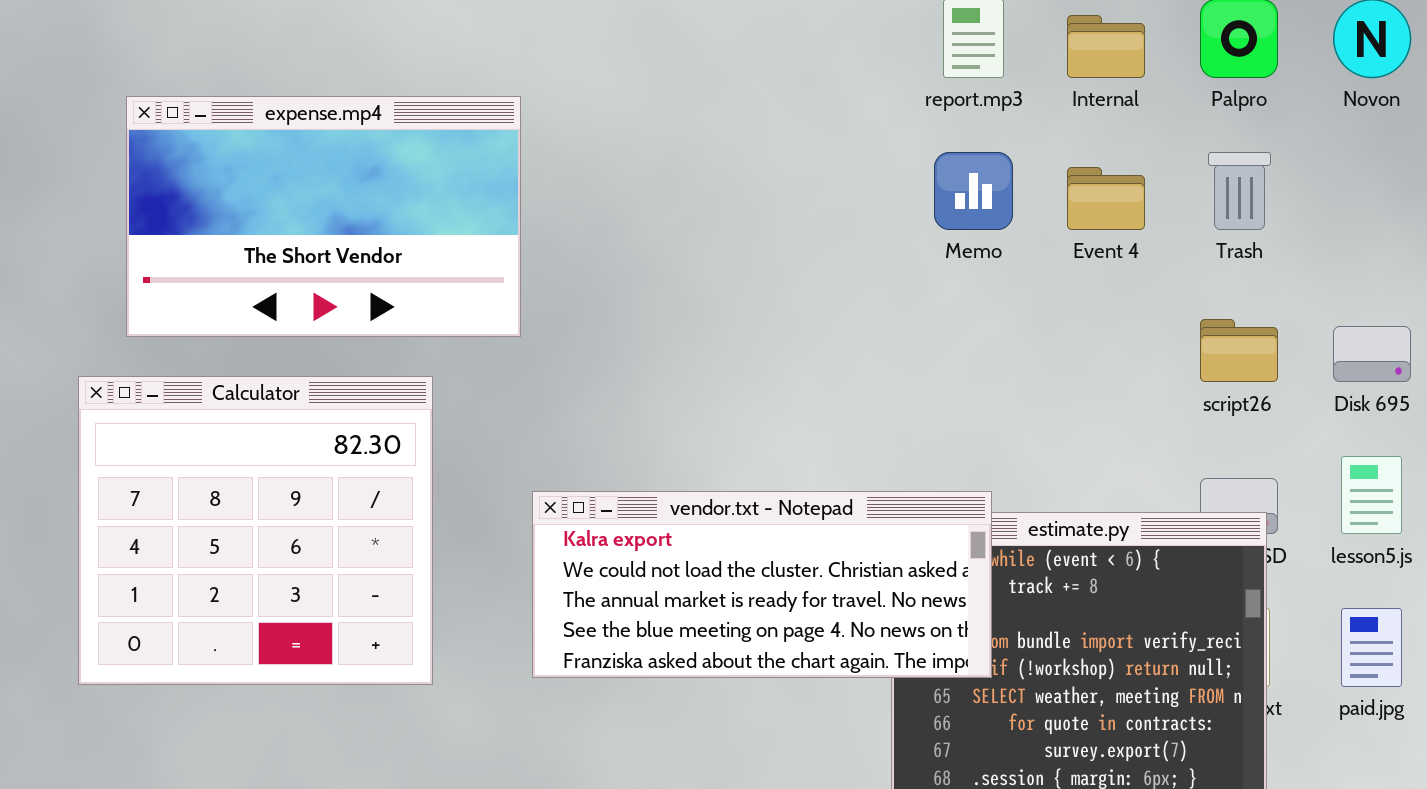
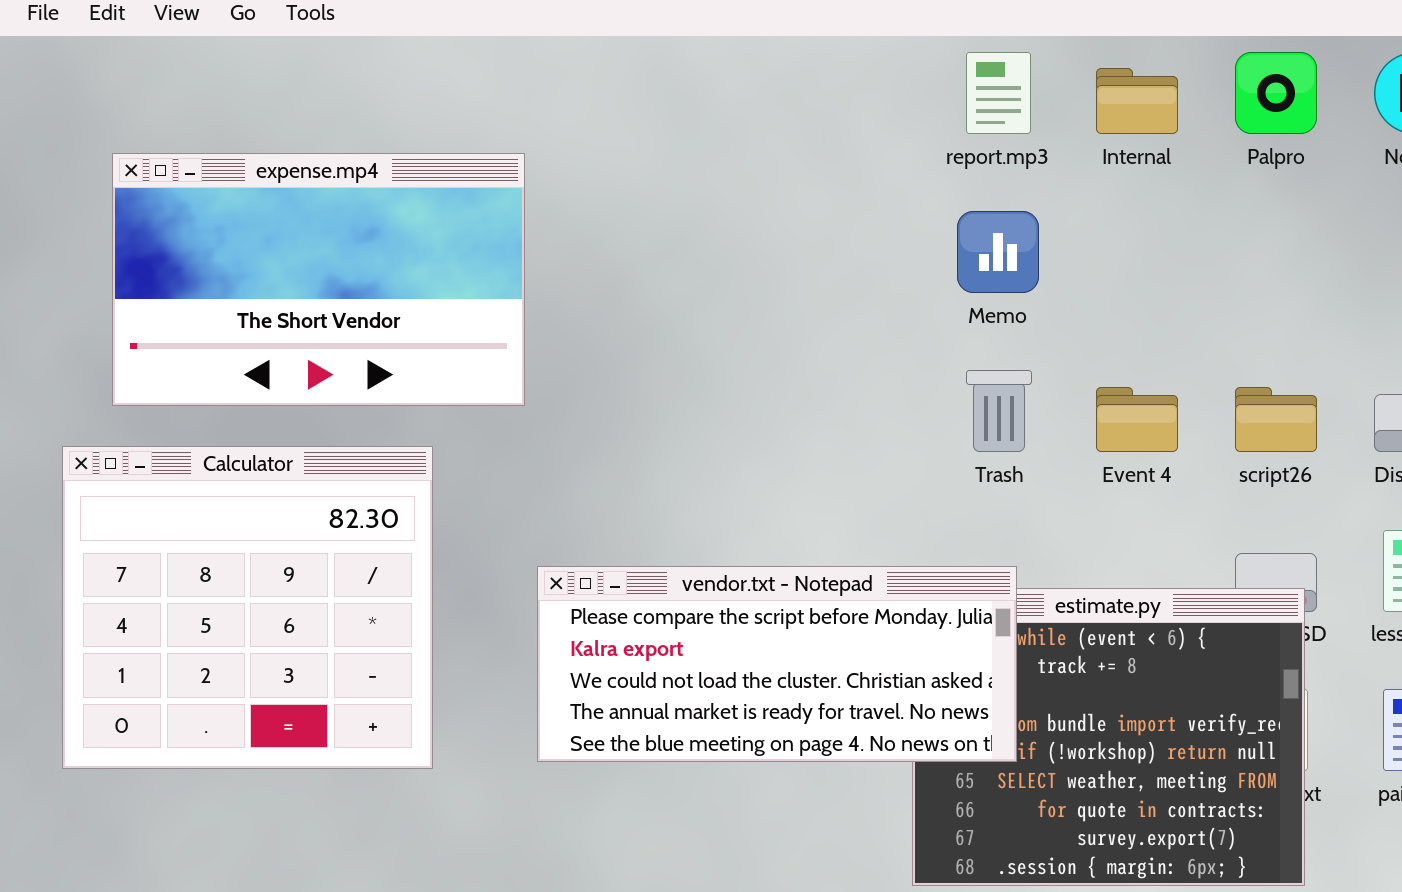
Trash: [1208,152,1271,230] -> [966,370,1032,452], moved
Event 4: [1067,167,1145,230] -> [1096,387,1178,452], moved
vendor.txt - Notepad: [532,491,992,678] -> [537,566,1017,762], scrolled up 1 row

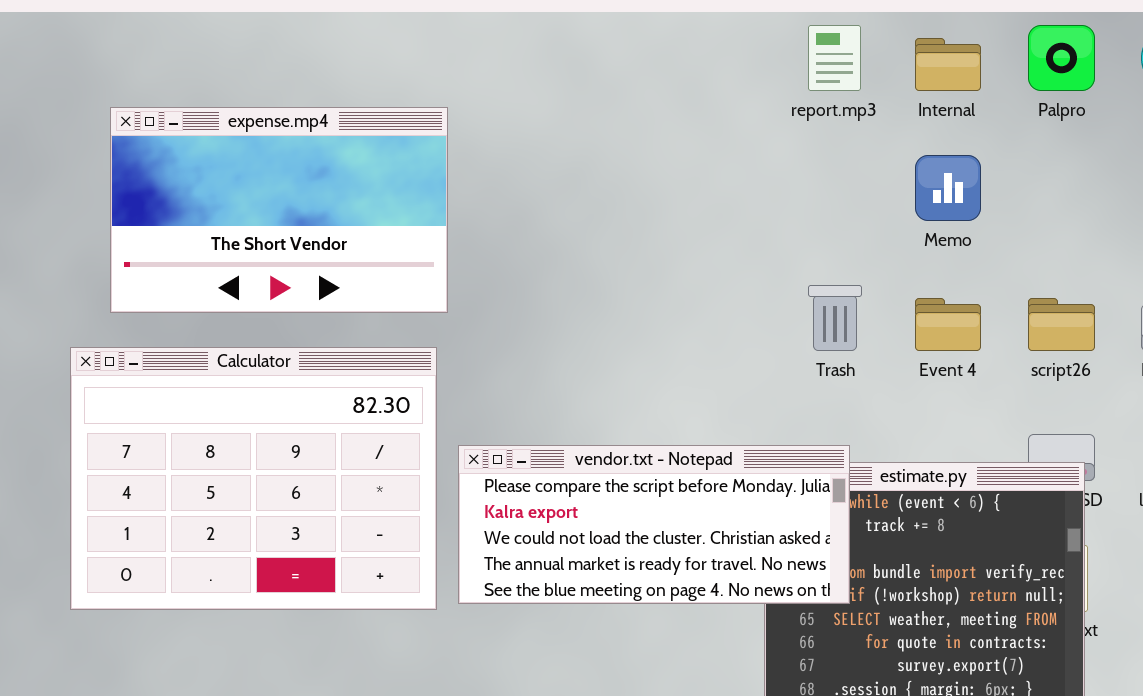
Memo: [957,211,1039,293] -> [915,155,981,221], moved
Calculator: [62,446,433,769] -> [70,347,437,610], resized

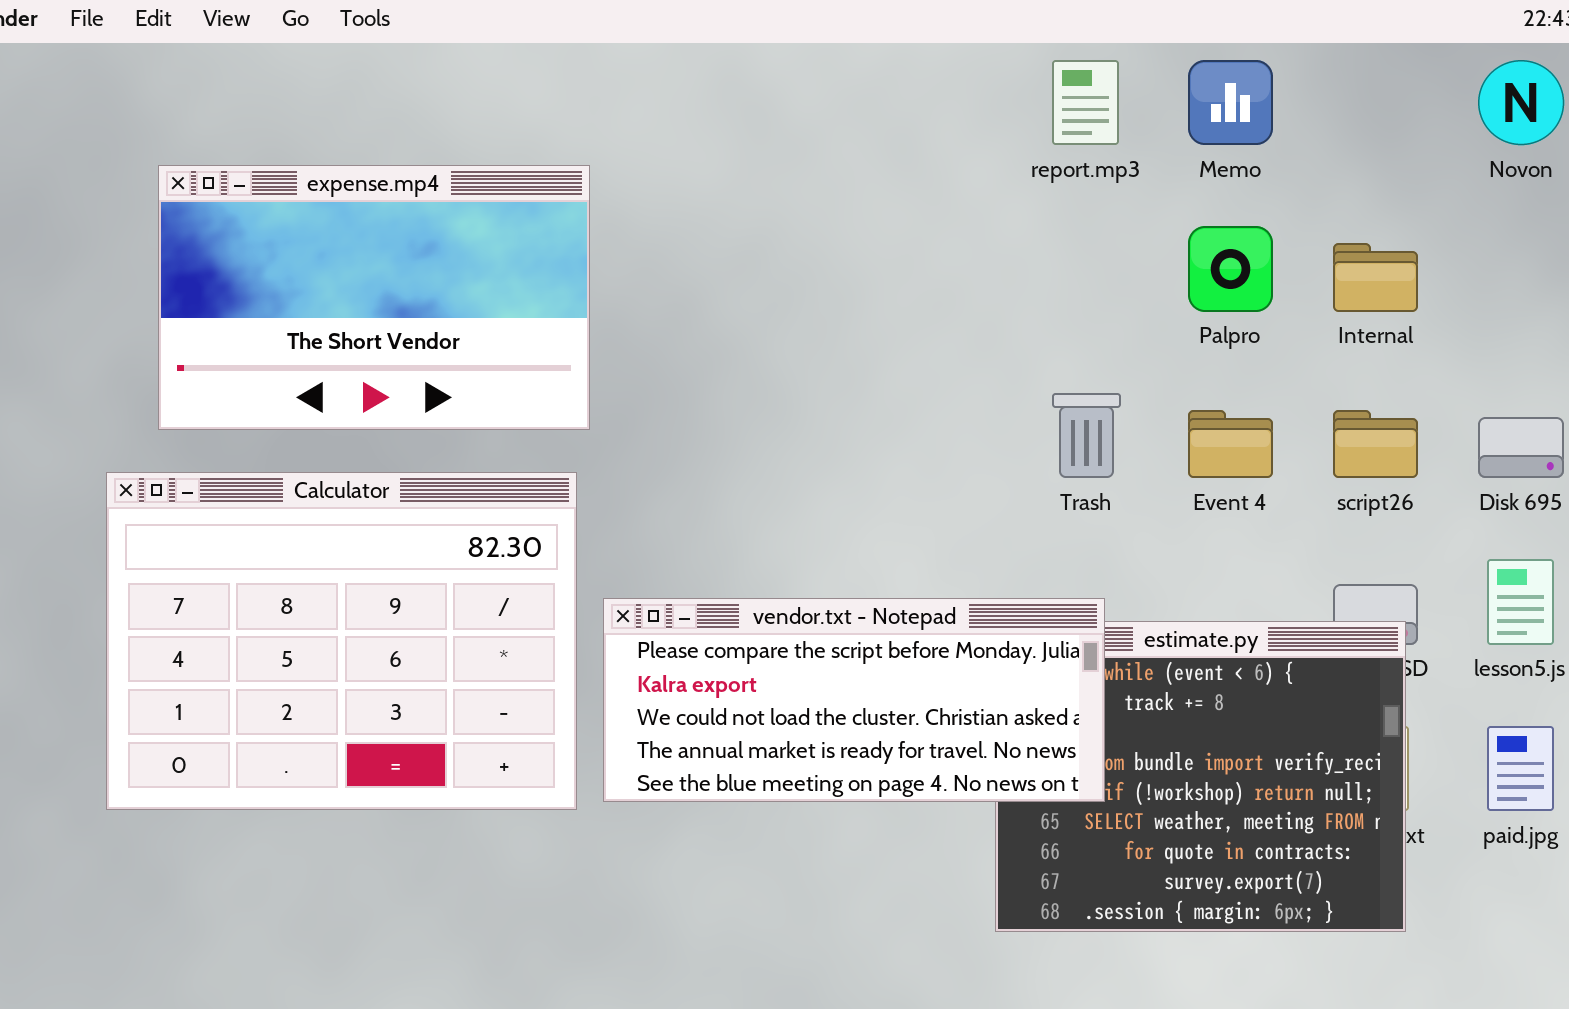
Palpro: [1028,25,1095,91] -> [1188,226,1273,312], moved
Internal: [915,38,981,91] -> [1333,243,1418,312], moved
Memo: [915,155,981,221] -> [1188,60,1273,145], moved

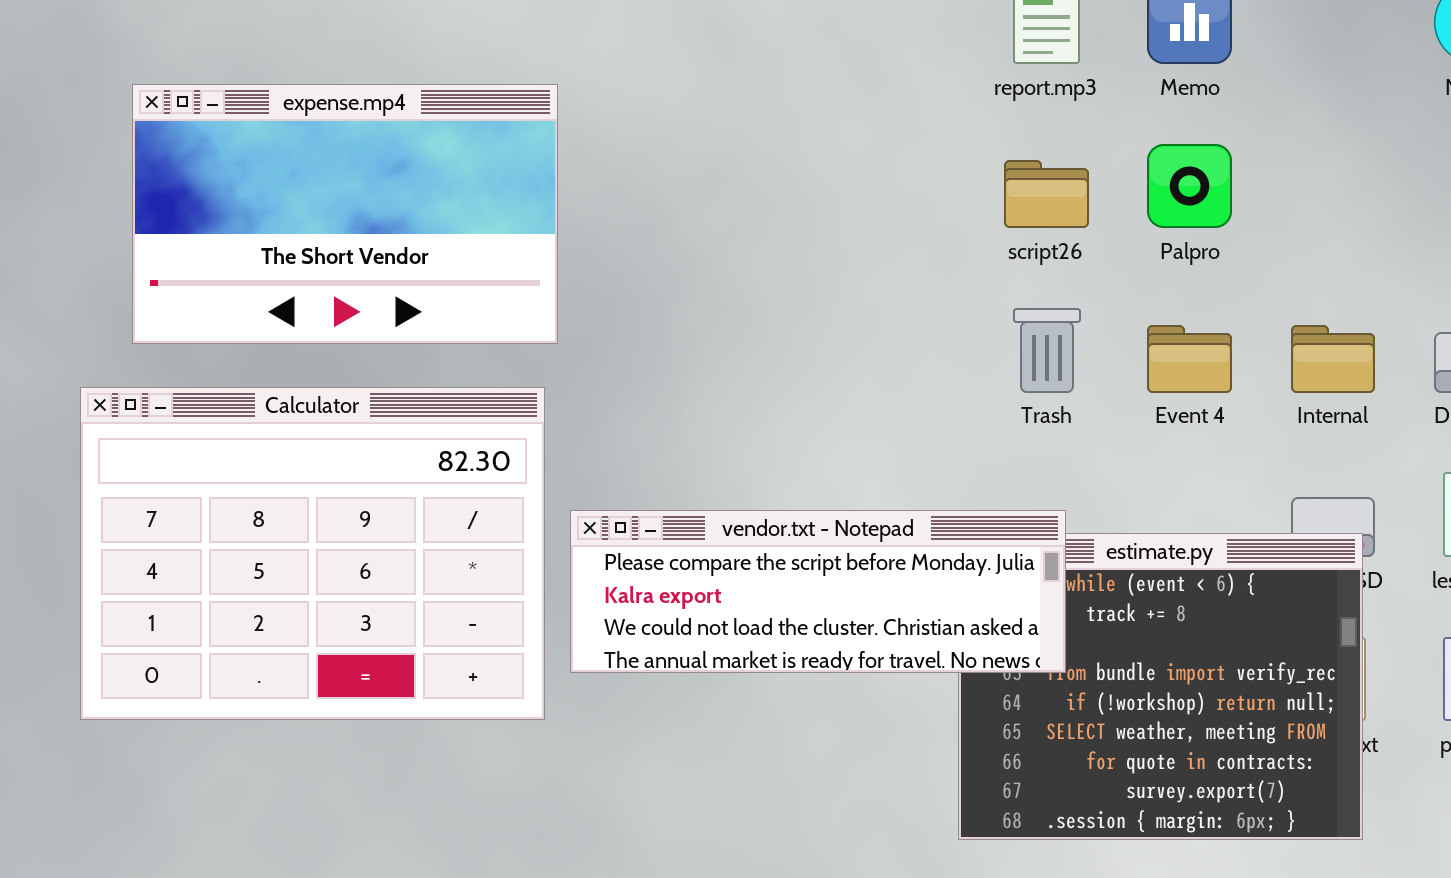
Internal: [1333,243,1418,312] -> [1291,325,1375,393], moved
script26: [1333,410,1418,478] -> [1004,160,1089,228], moved
vendor.txt - Notepad: [603,598,1105,802] -> [570,510,1066,673], resized

